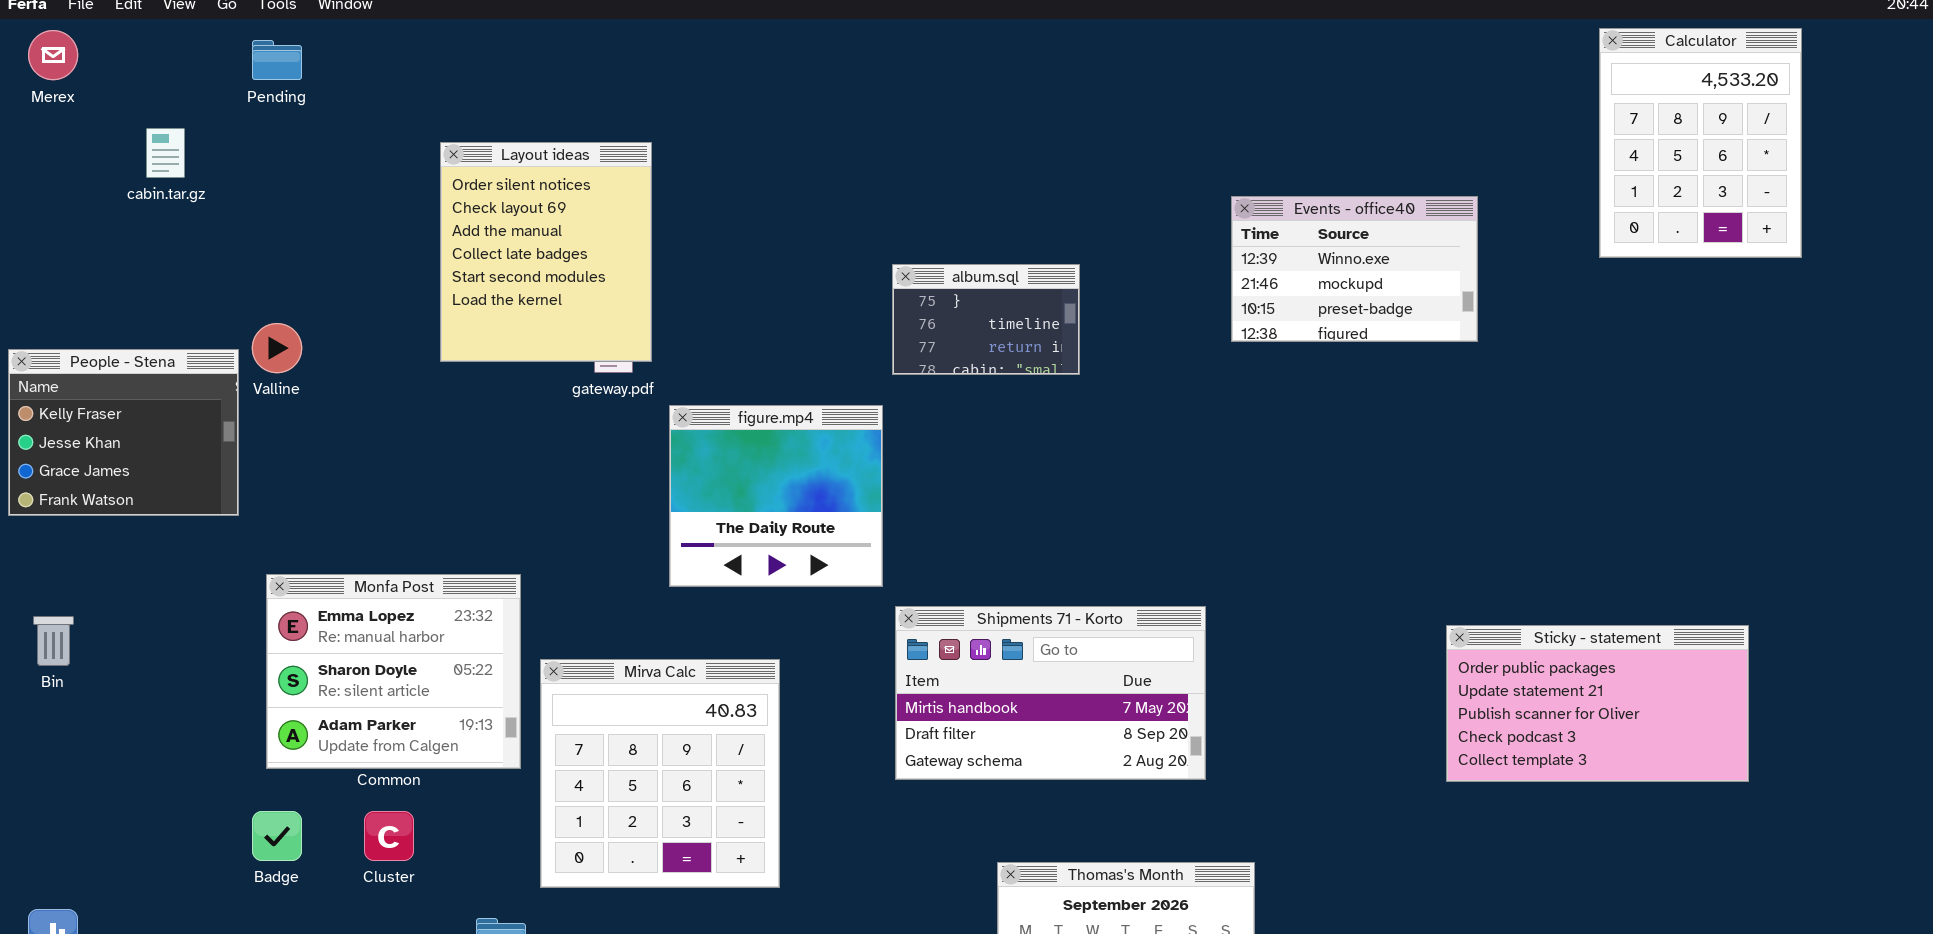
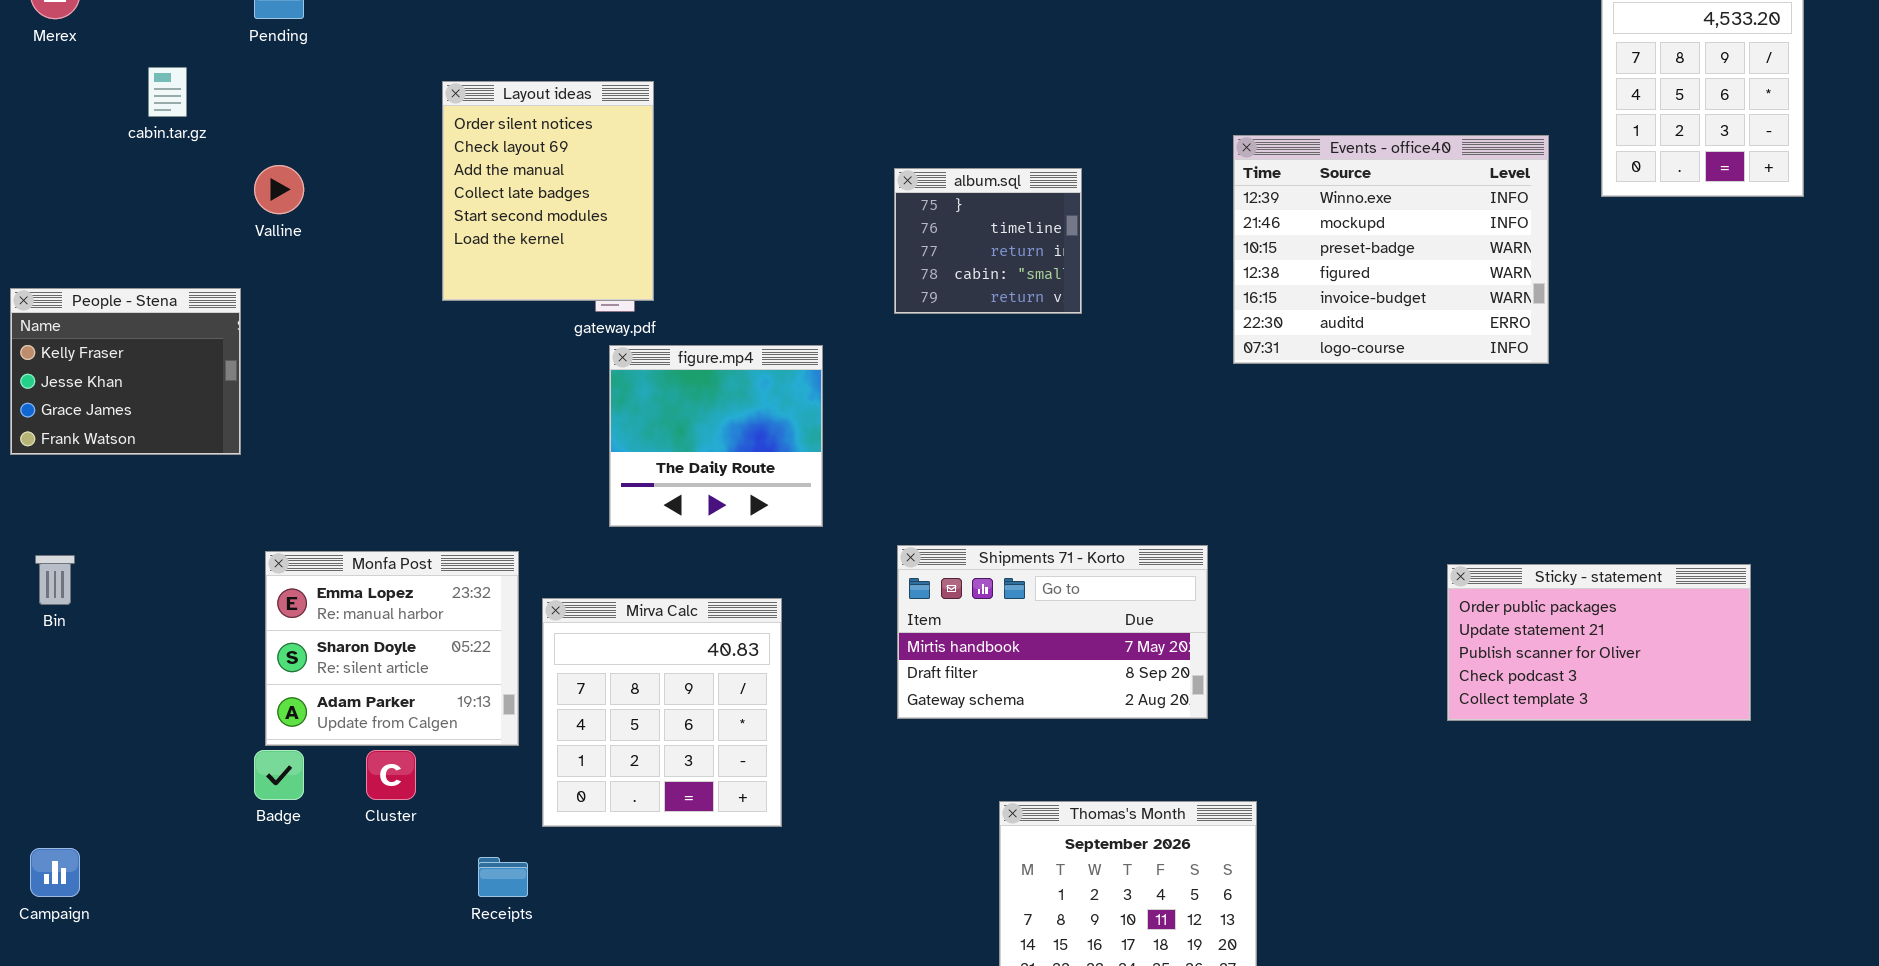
Events - office40: [1231,196,1478,342] -> [1233,135,1549,364], resized
album.sql: [892,264,1080,375] -> [894,168,1082,314], resized
Valline: [252,323,302,373] -> [254,165,304,214], moved
figure.mp4: [669,405,883,587] -> [609,345,823,527], moved
Monfa Post: [266,574,521,769] -> [265,551,519,746], moved

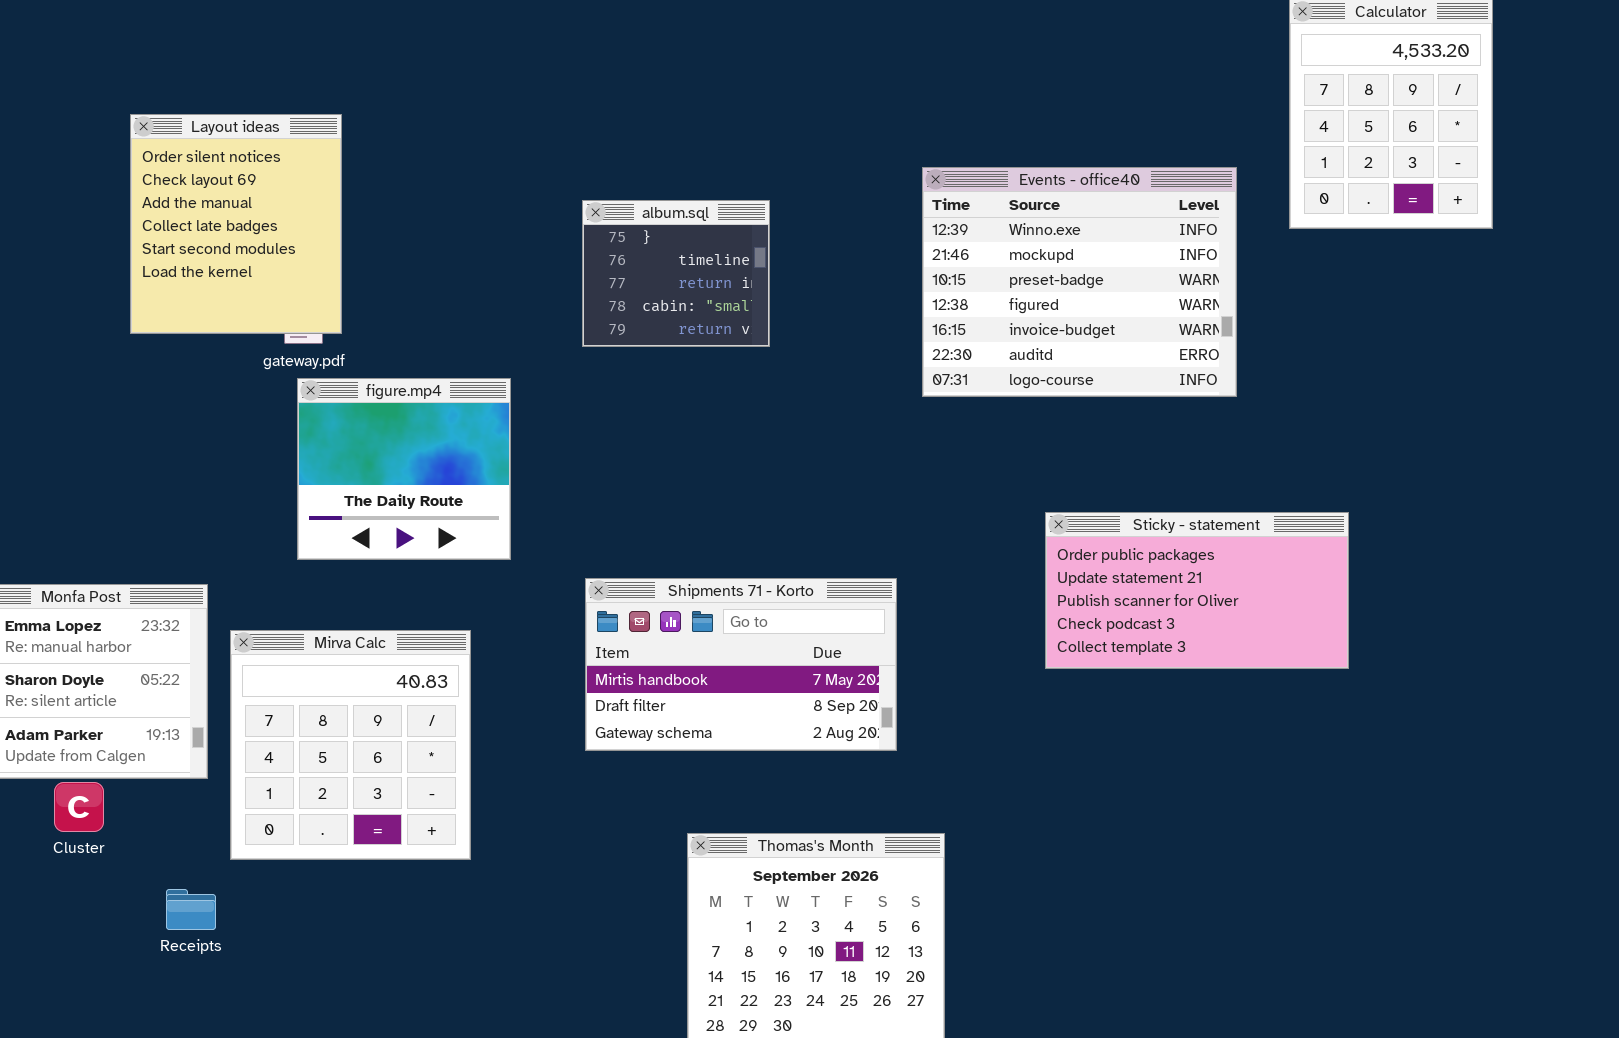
Sticky - statement: [1447,564,1751,721] -> [1045,512,1349,669], moved

